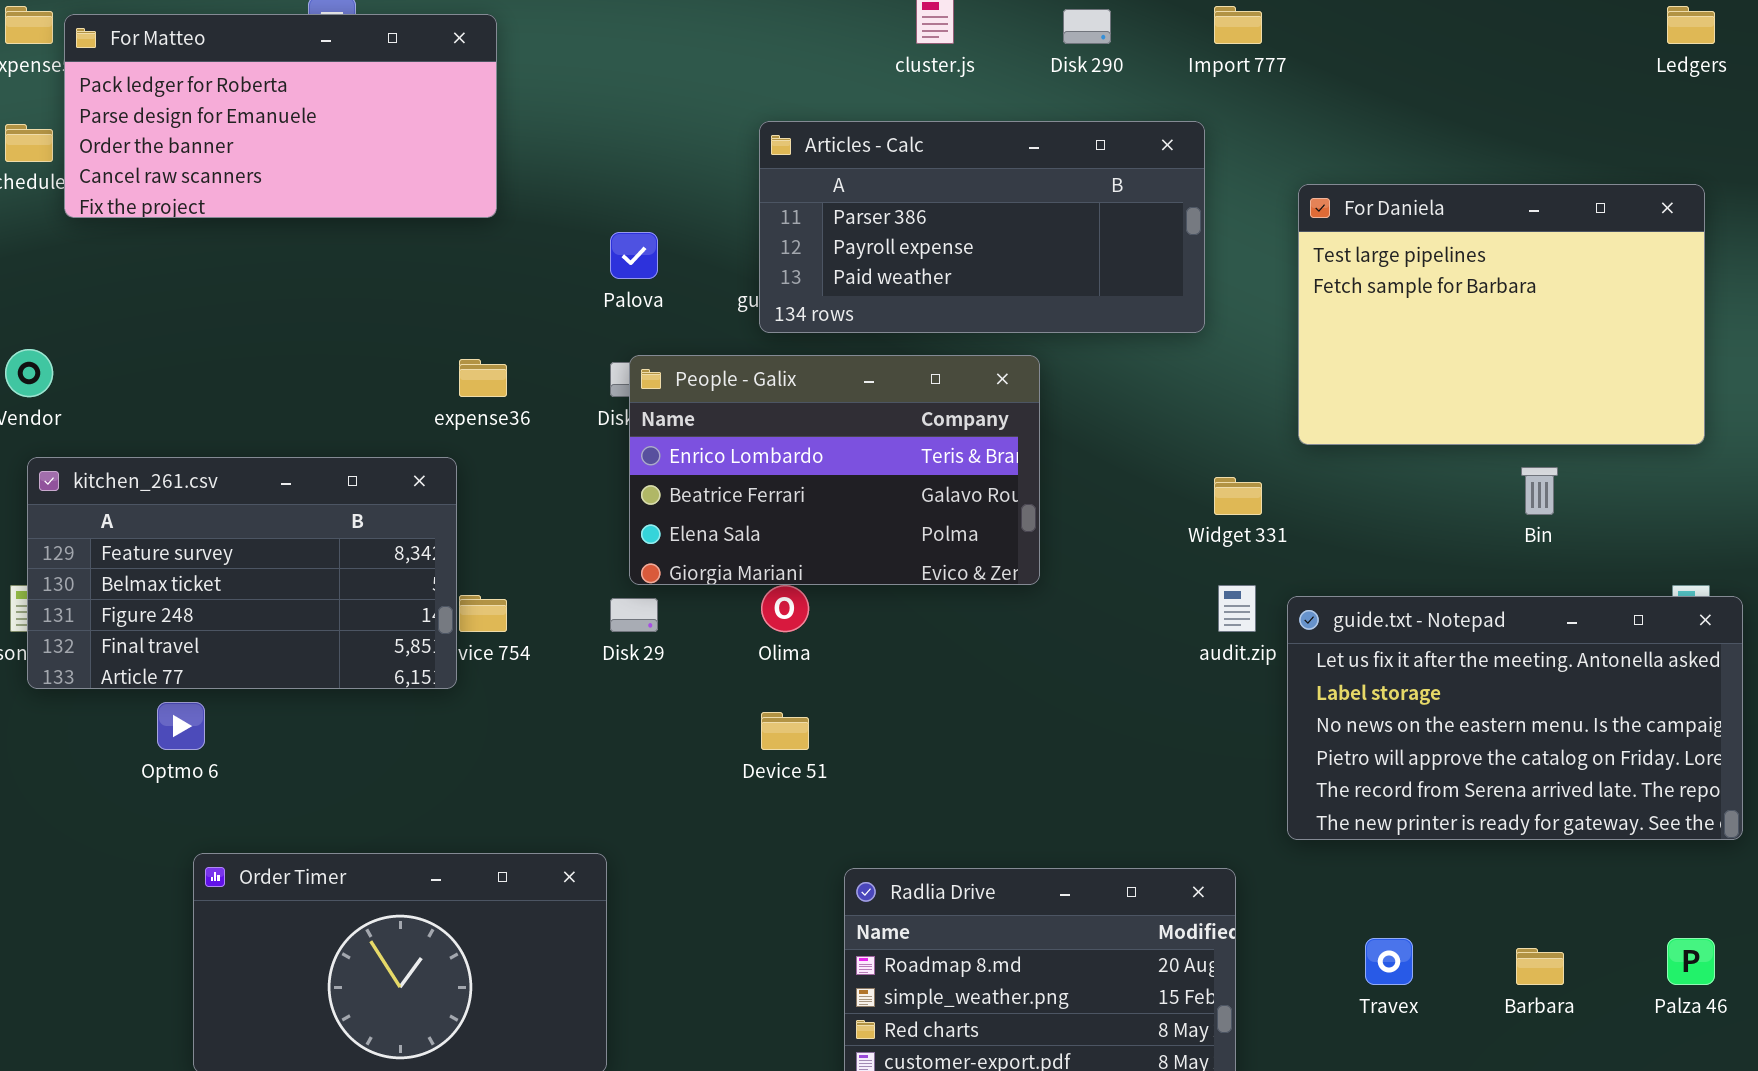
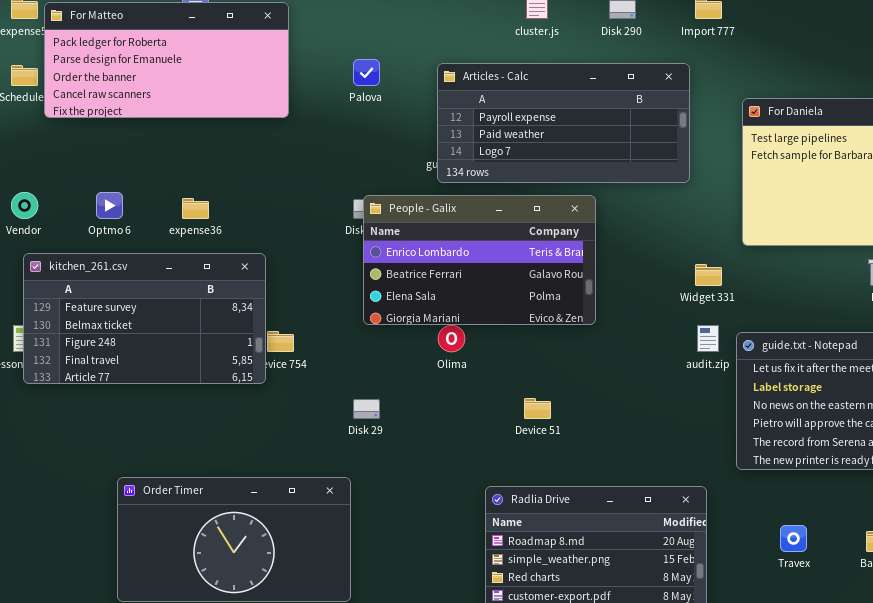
Articles - Calc: [759,121,1205,333] -> [437,63,690,183], scrolled down 1 row
Palova: [610,232,658,279] -> [353,59,380,86], moved
expense36: [459,359,507,397] -> [182,198,209,219], moved
Disk 29: [610,598,658,632] -> [353,399,380,419], moved
Optmo 6: [157,702,205,750] -> [96,192,123,219], moved
Device 51: [761,712,809,750] -> [524,398,551,419], moved

